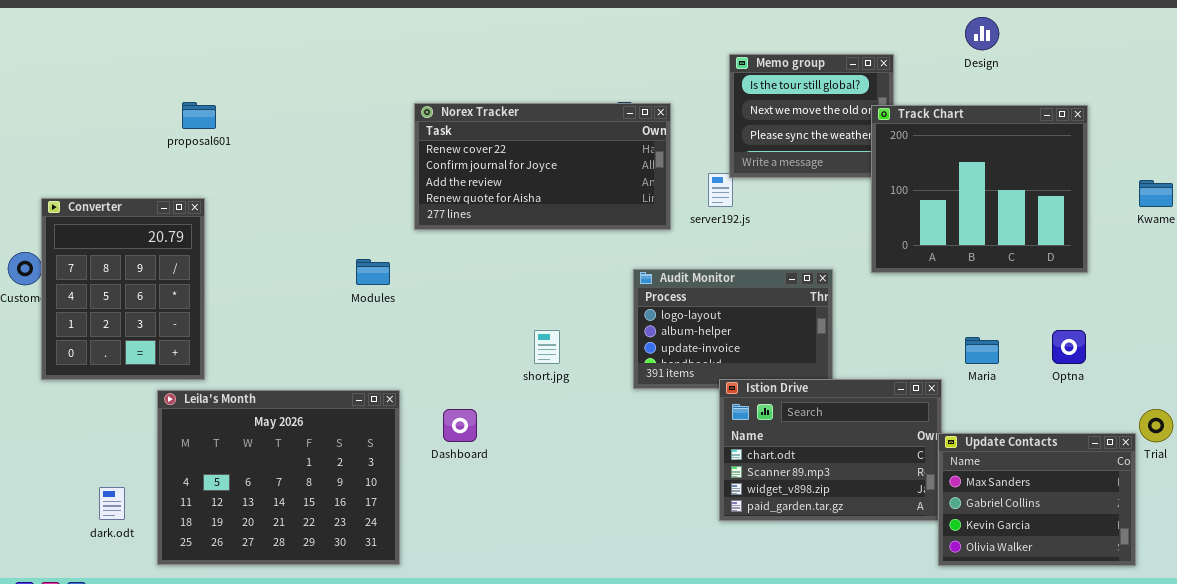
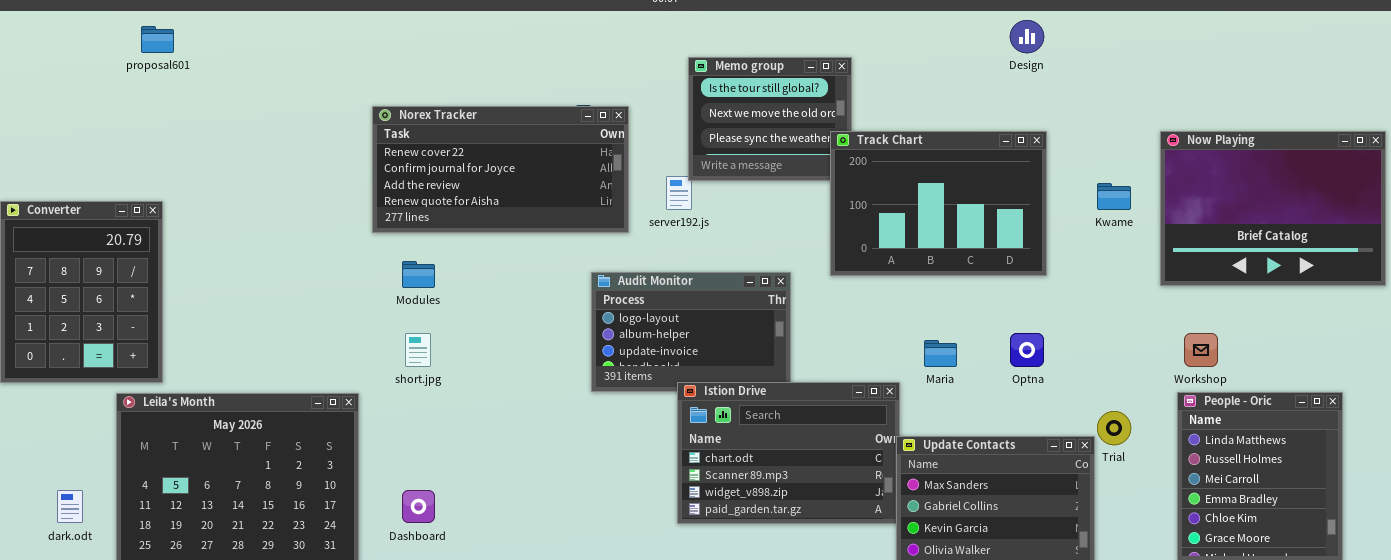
Design: [965,17,999,50] -> [1010,20,1044,53], moved
proposal601: [182,102,216,129] -> [141,26,174,53], moved
Track Chart: [871,105,1088,273] -> [830,131,1047,276], resized
Modules: [356,259,390,285] -> [402,261,435,288], moved
short.jpg: [534,330,560,364] -> [405,333,431,367], moved
Dashboard: [443,409,477,442] -> [402,490,435,523], moved

